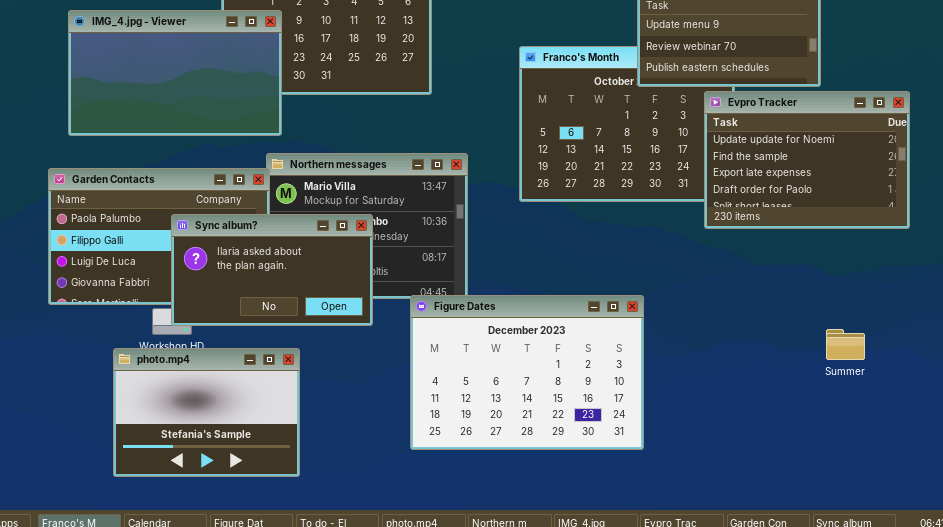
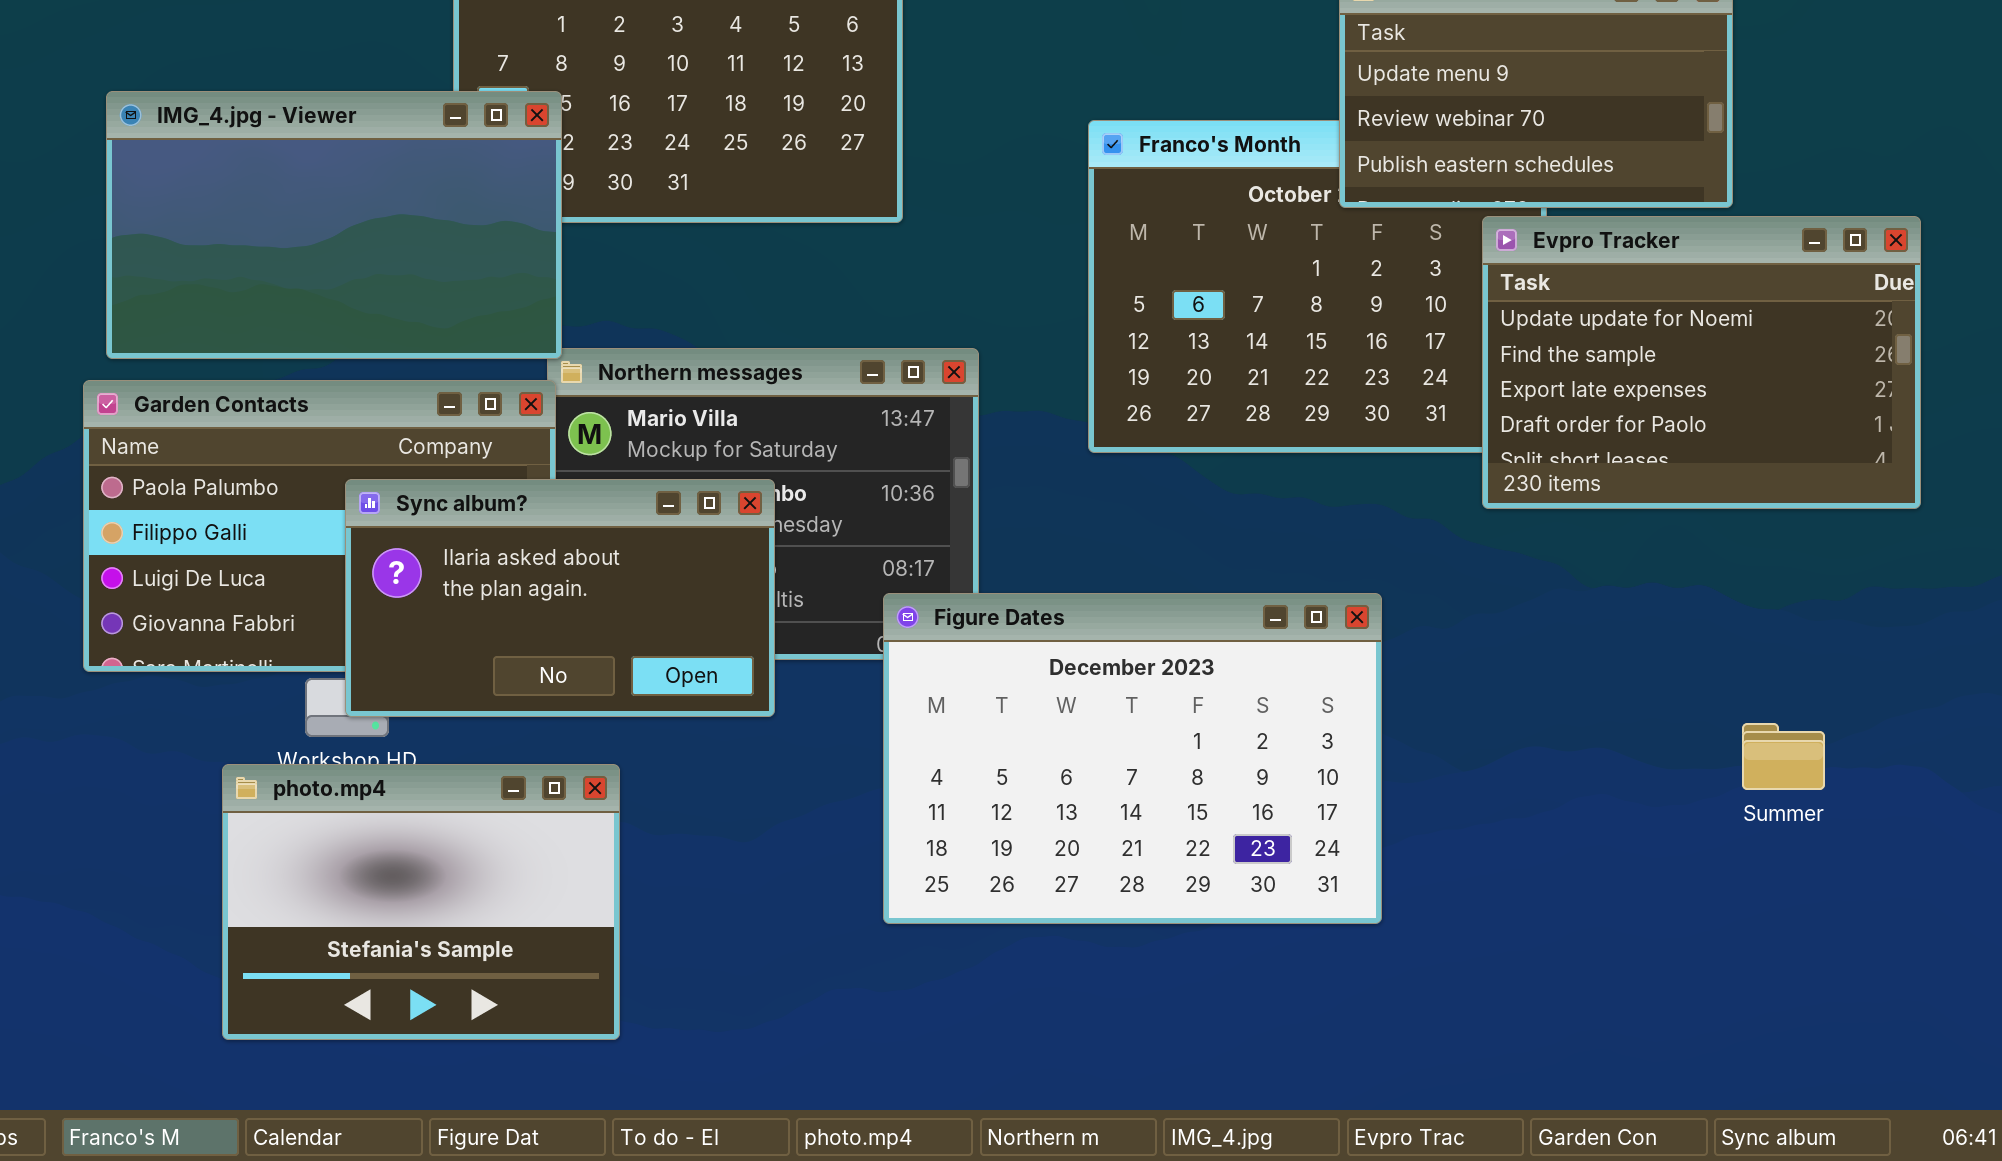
IMG_4.jpg - Viewer: [68,10,282,136] -> [106,91,562,359], moved
Figure Dates: [410,295,644,450] -> [883,593,1382,924], moved

